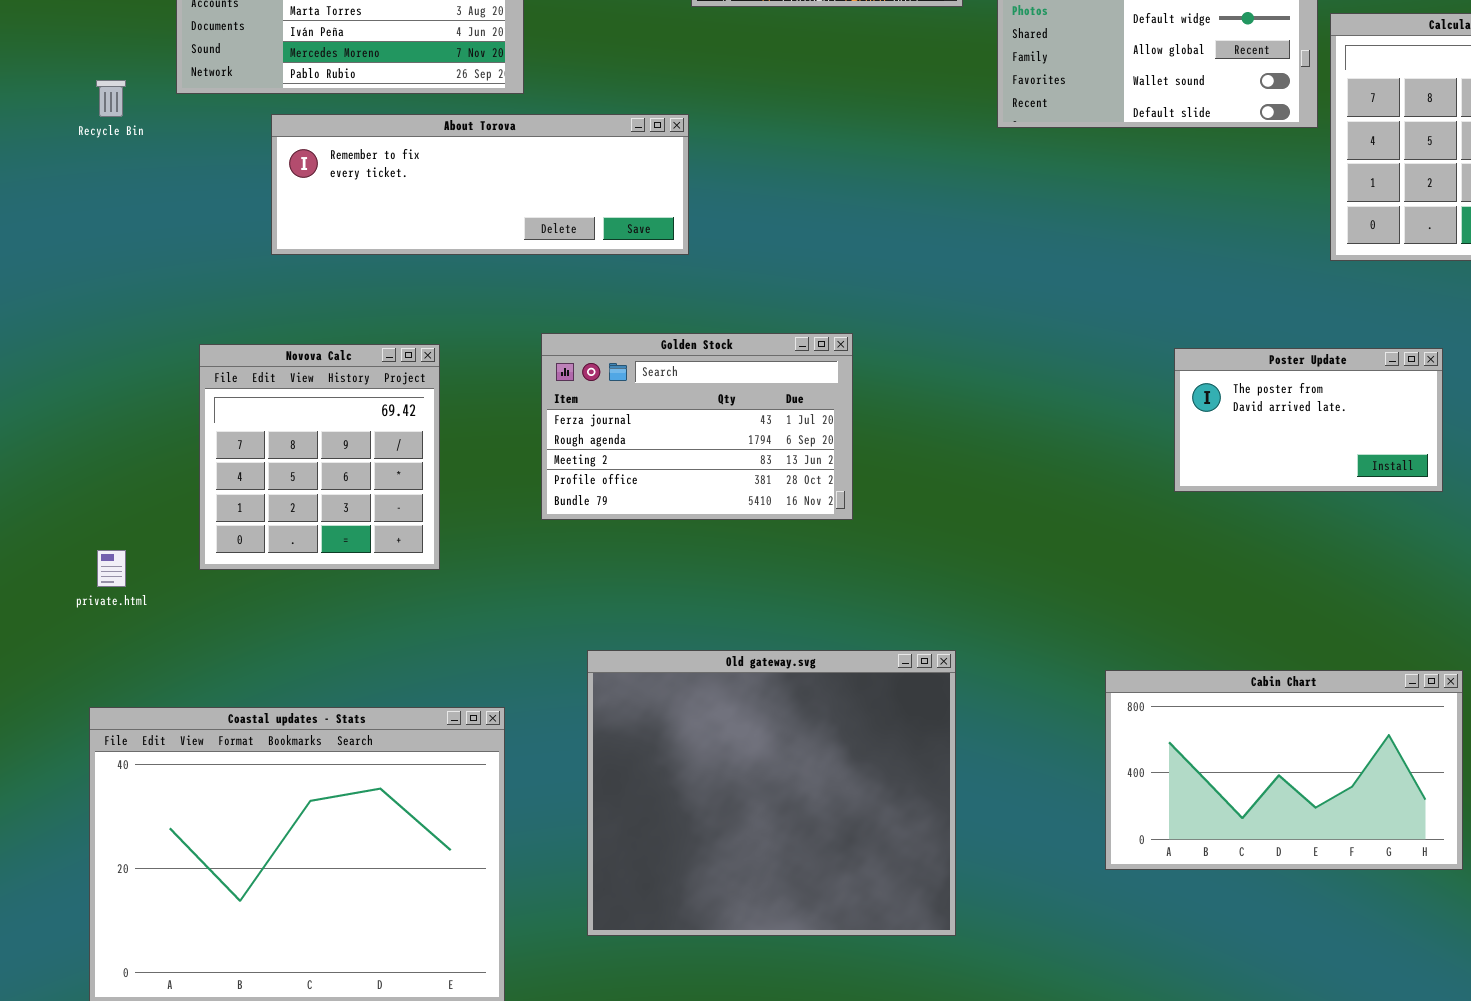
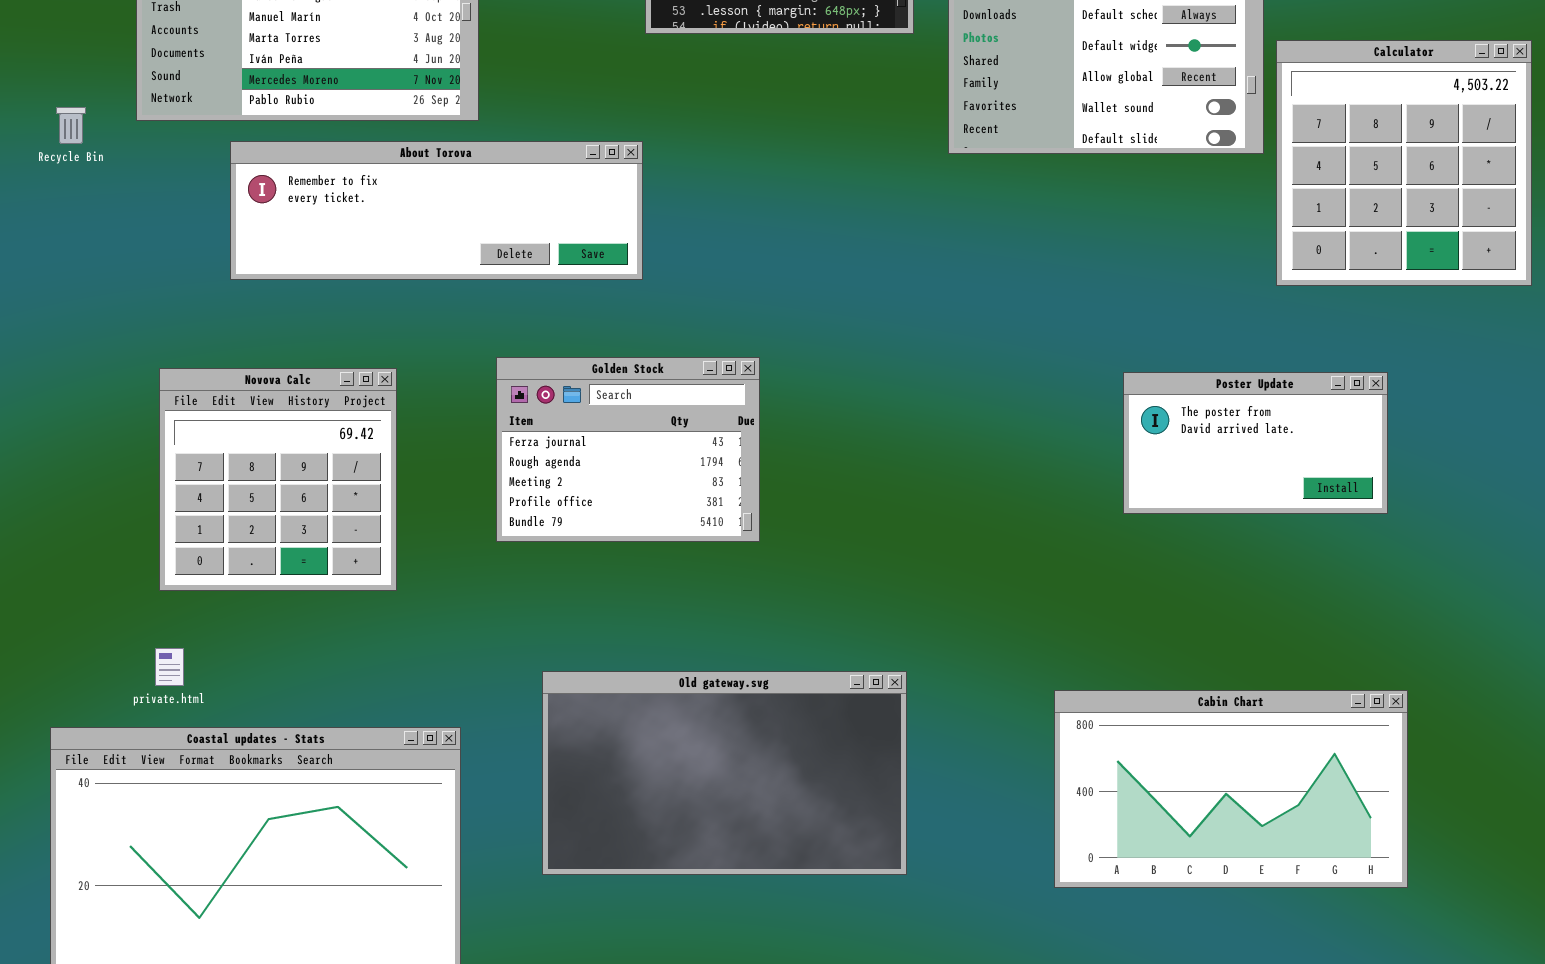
Golden Stock: [541,333,853,520] -> [496,357,760,542], resized
private.html: [97,550,126,587] -> [155,648,184,686], moved
Old gateway.svg: [587,650,956,936] -> [542,671,907,875], resized

